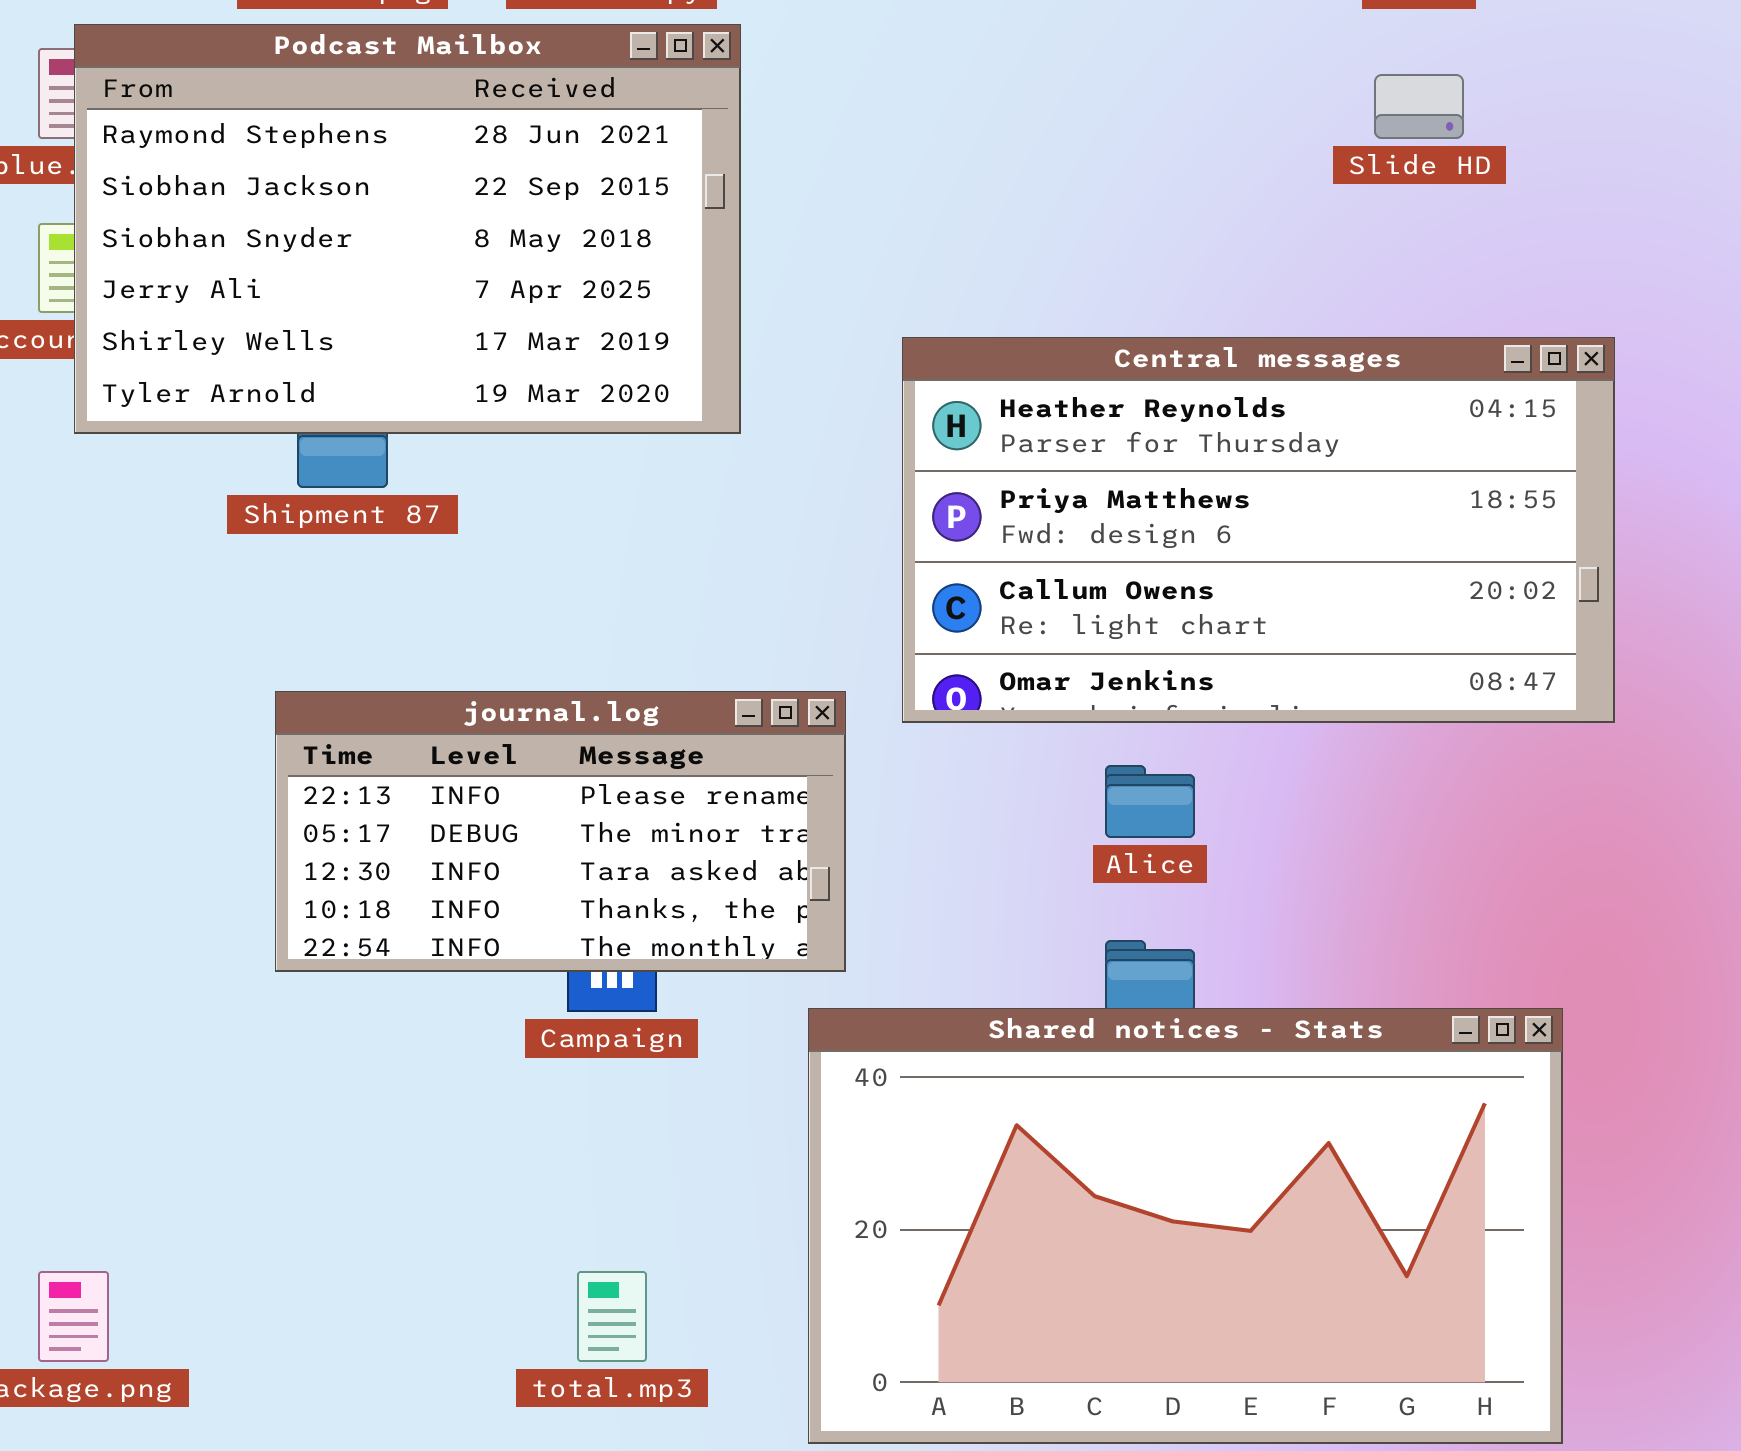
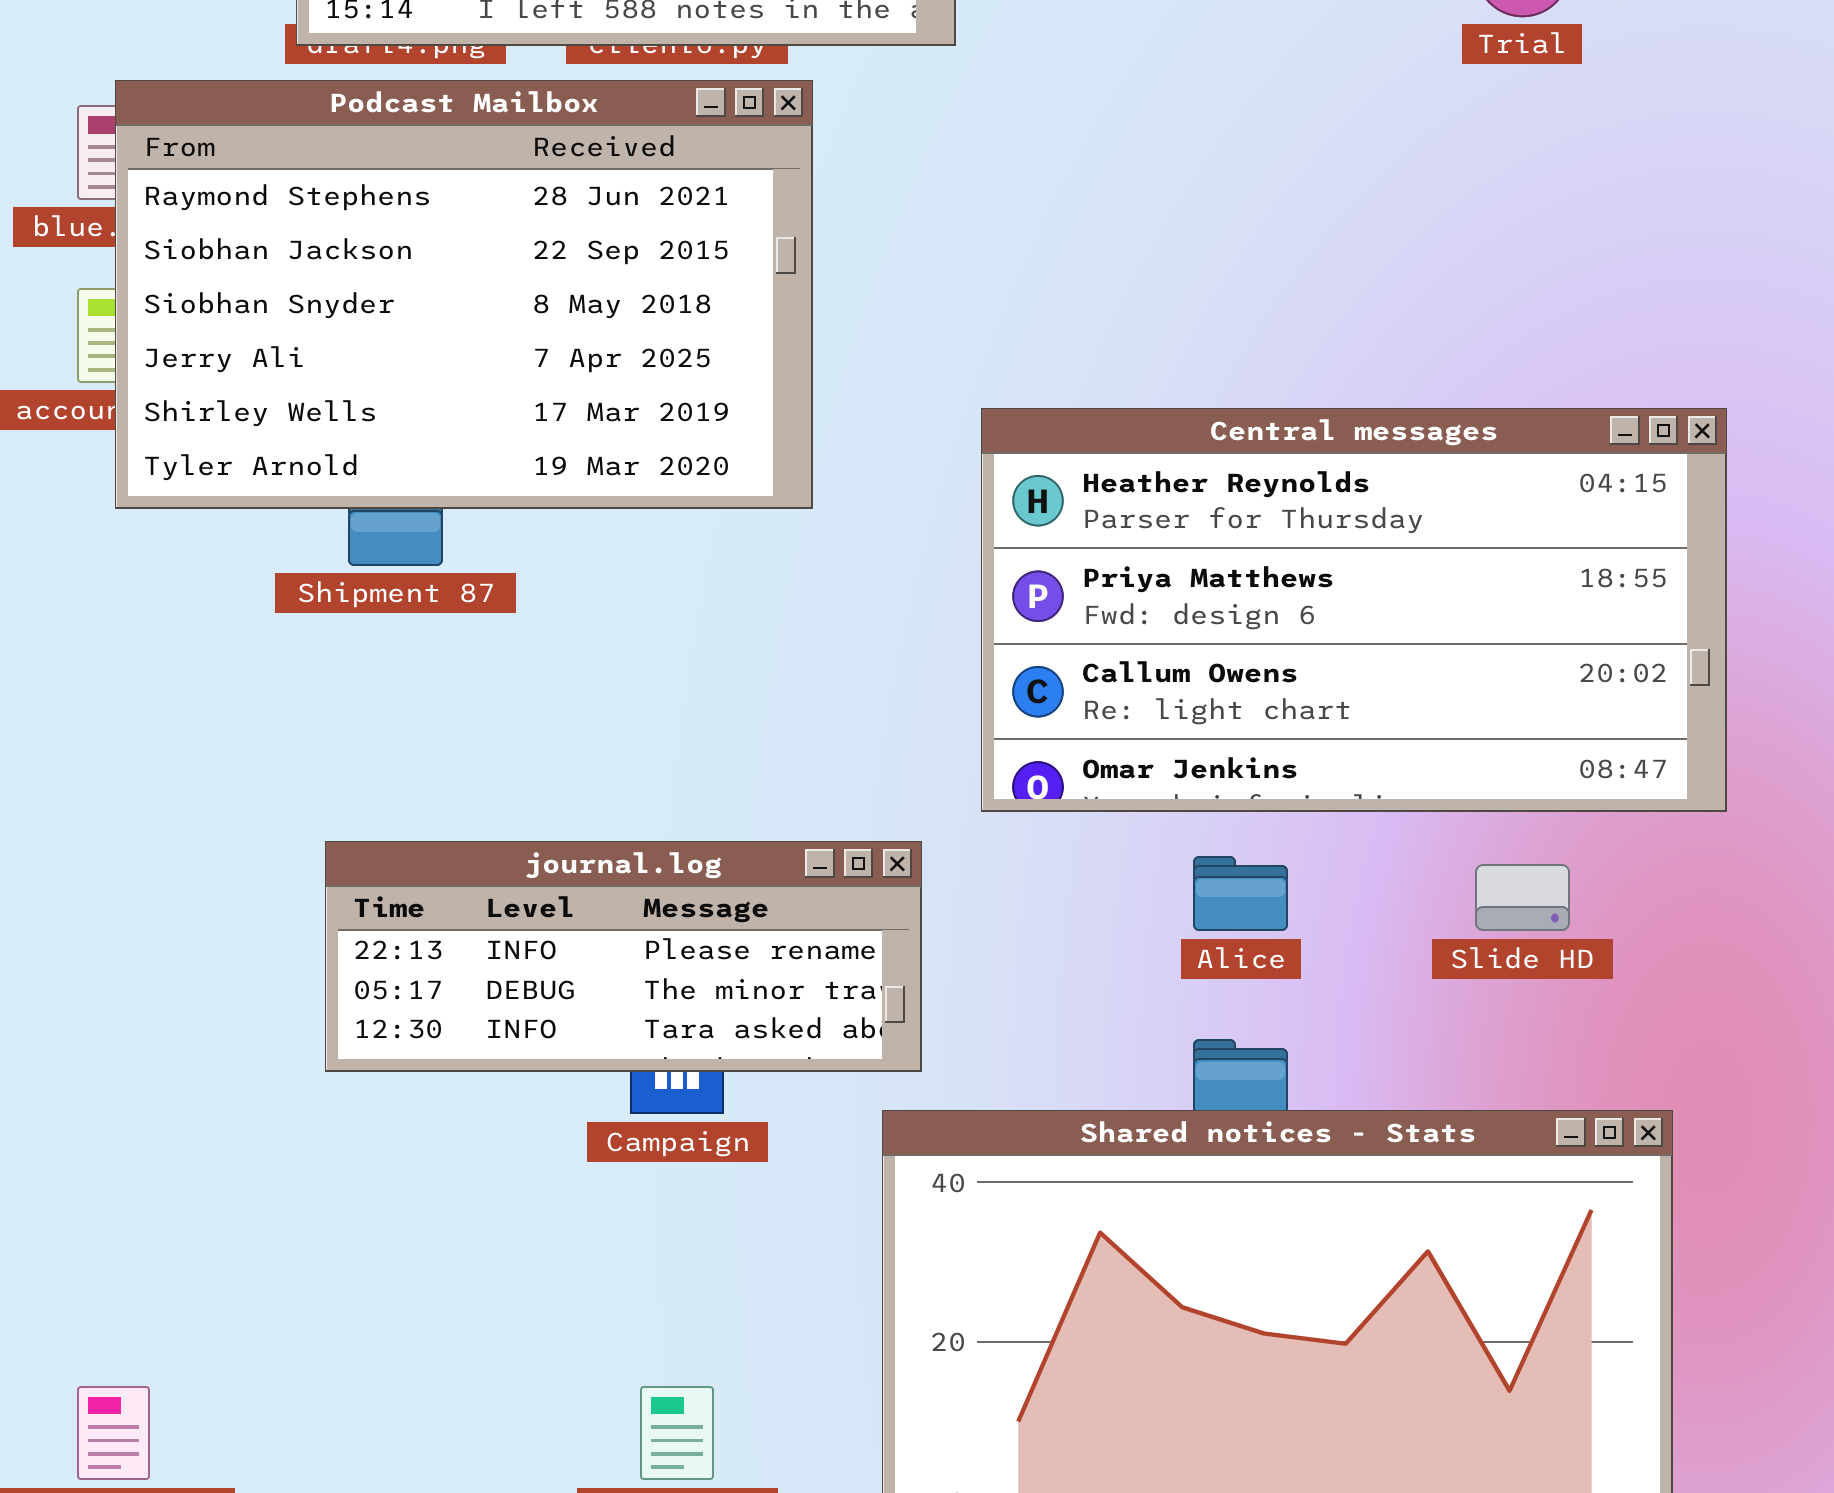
Slide HD: [1374,74,1464,139] -> [1475,864,1570,931], moved
journal.log: [275,691,846,972] -> [325,841,922,1072], resized

